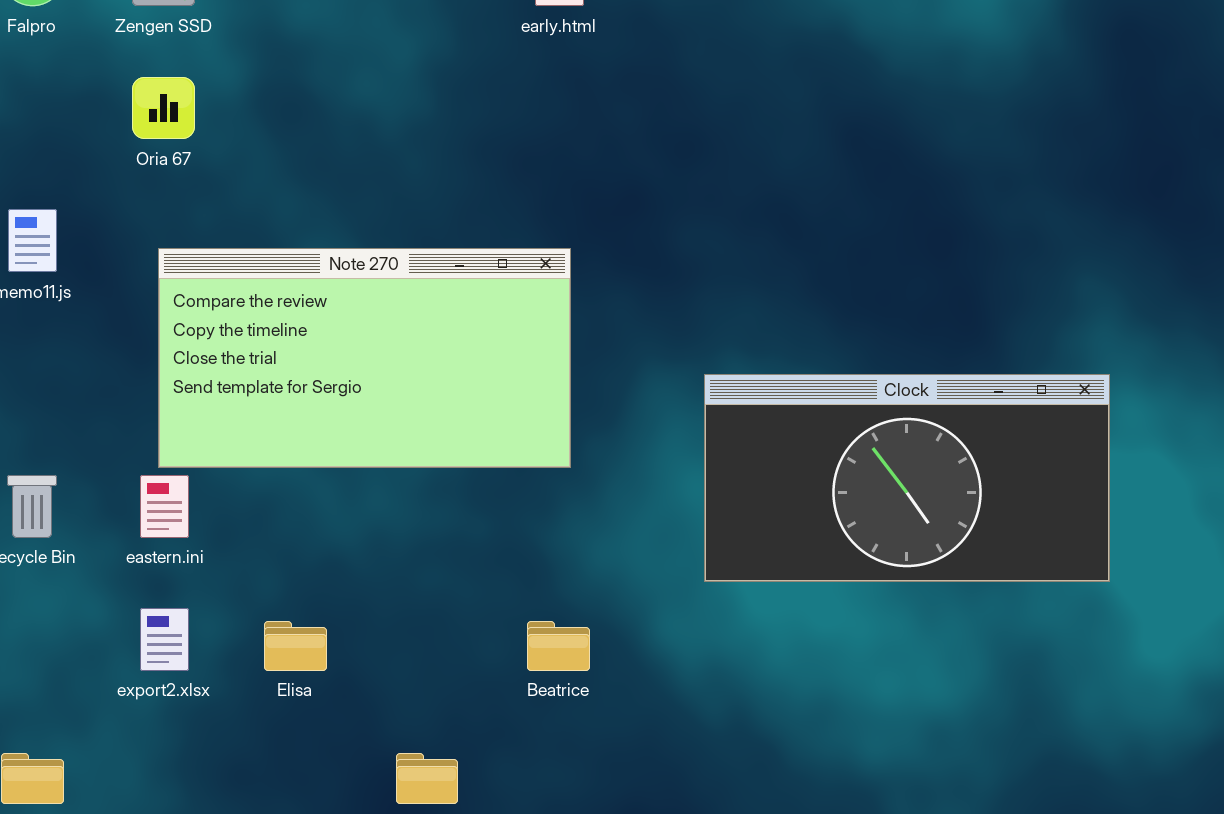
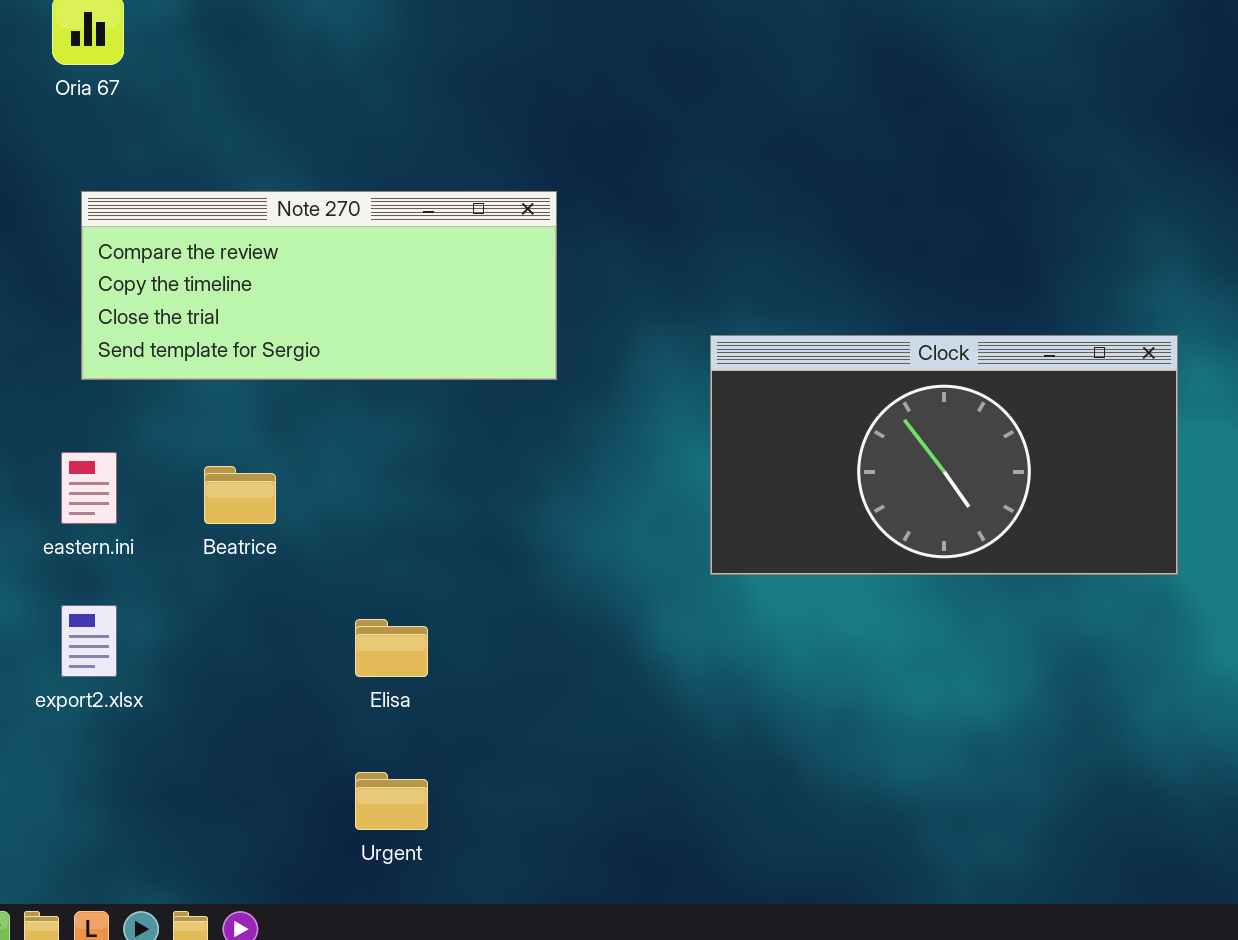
Note 270: [158,248,571,468] -> [81,191,557,380], resized
Elisa: [264,621,327,671] -> [355,619,428,677], moved
Beatrice: [527,621,590,671] -> [204,466,276,524], moved

